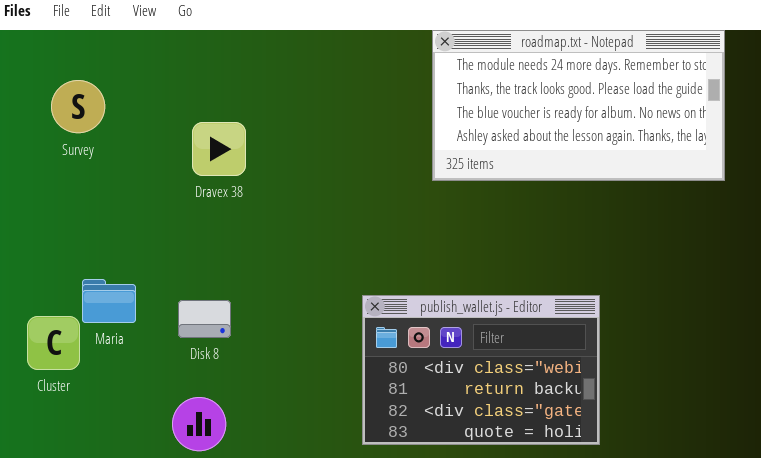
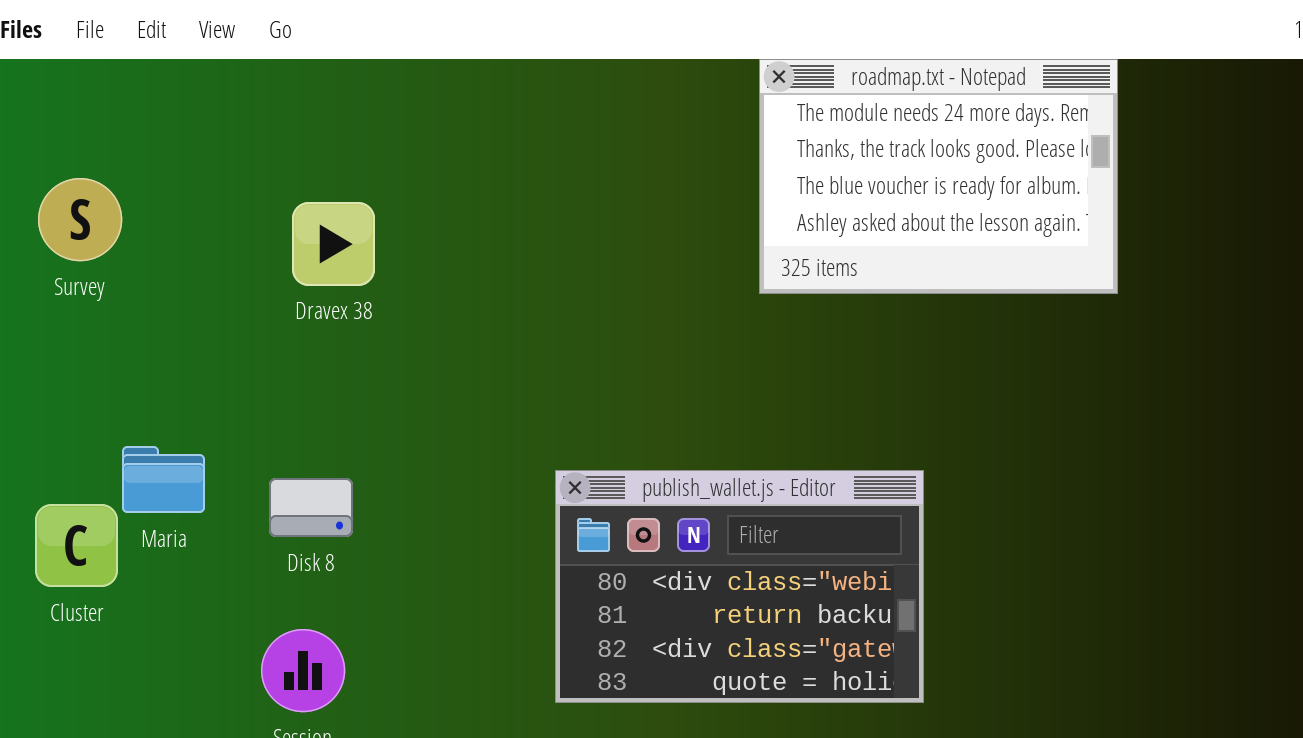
roadmap.txt - Notepad: [432,30,725,181] -> [759,59,1118,294], resized
Survey: [51,80,105,133] -> [38,178,122,261], moved

